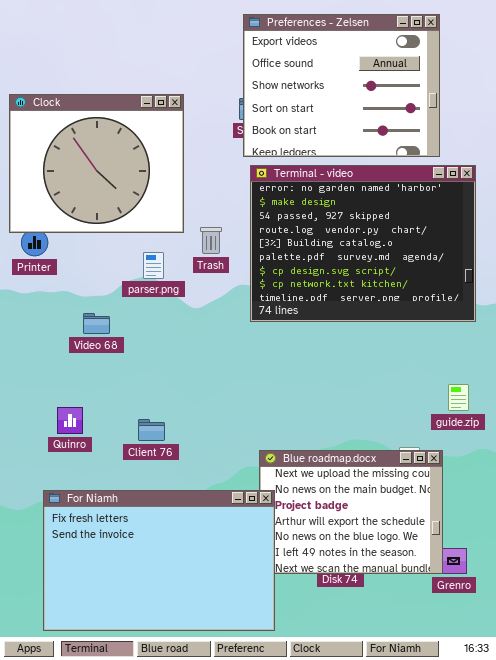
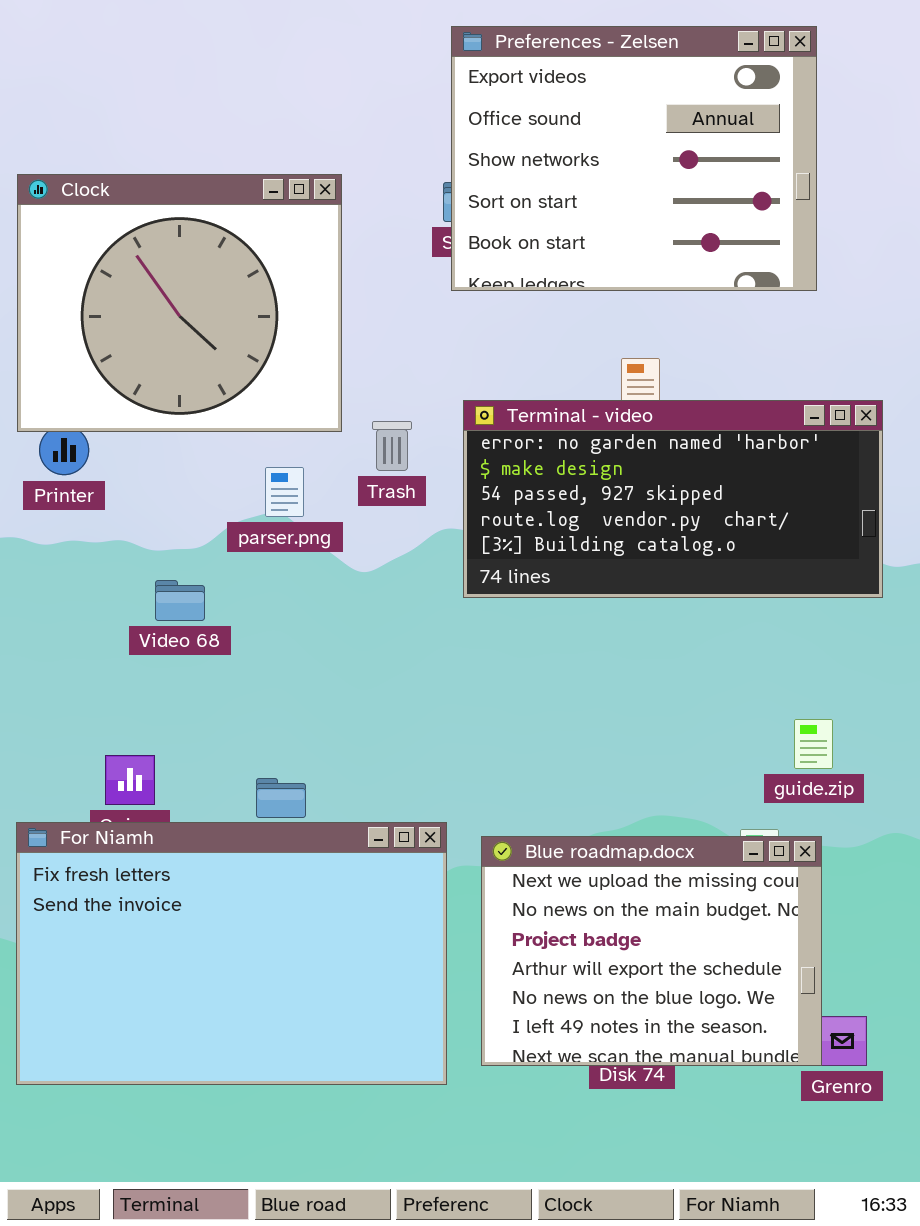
Terminal - video: [250,165,476,322] -> [463,400,883,598], resized
guide.zip: [448,384,469,411] -> [794,719,833,769], moved
For Niamh: [43,490,275,631] -> [16,822,447,1085], moved

